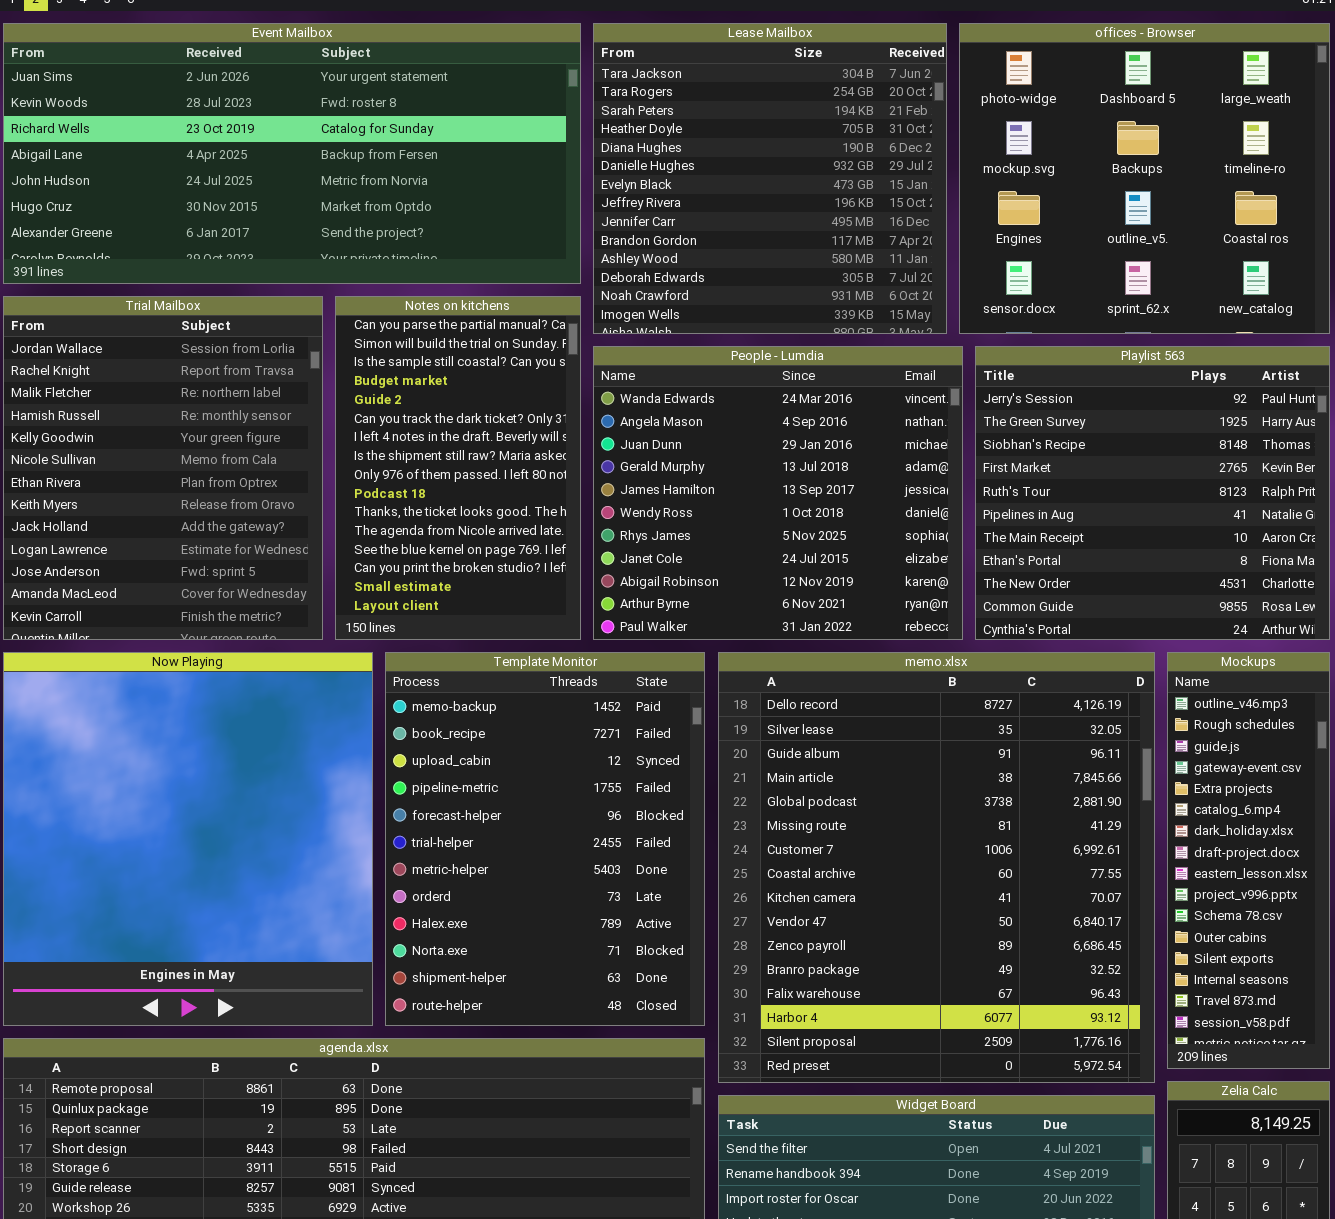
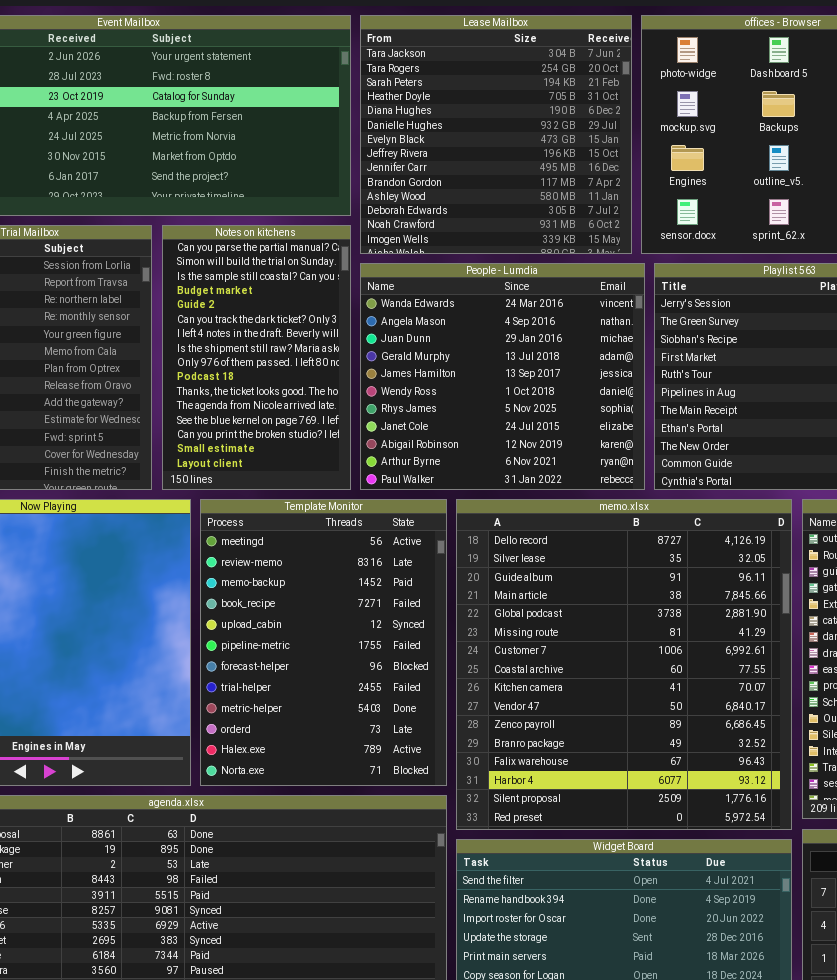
Template Monitor: [385,652,705,1026] -> [200,499,447,786], scrolled up 2 rows

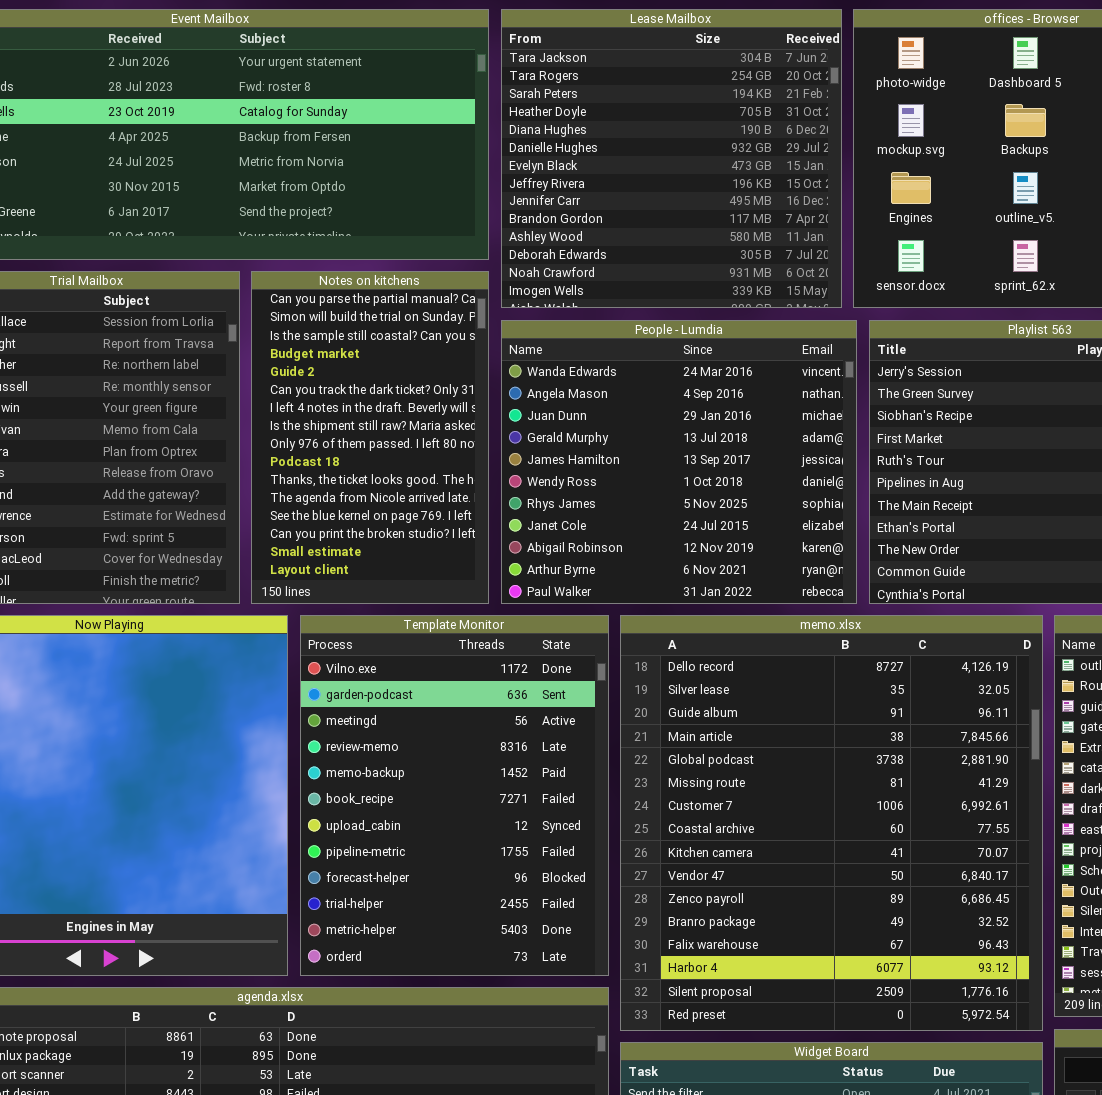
Template Monitor: [200,499,447,786] -> [300,615,609,976], scrolled up 2 rows

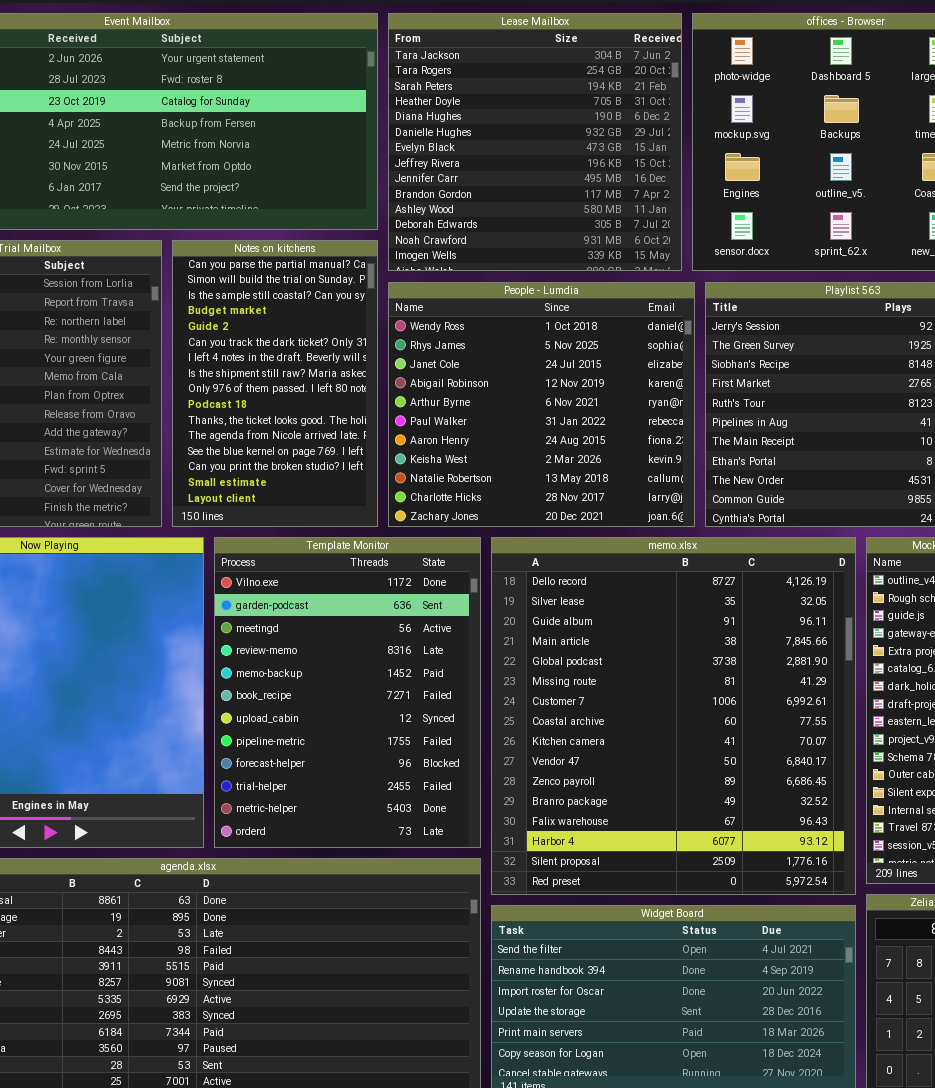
People - Lumdia: [501,320,857,604] -> [388,282,695,527], scrolled down 5 rows

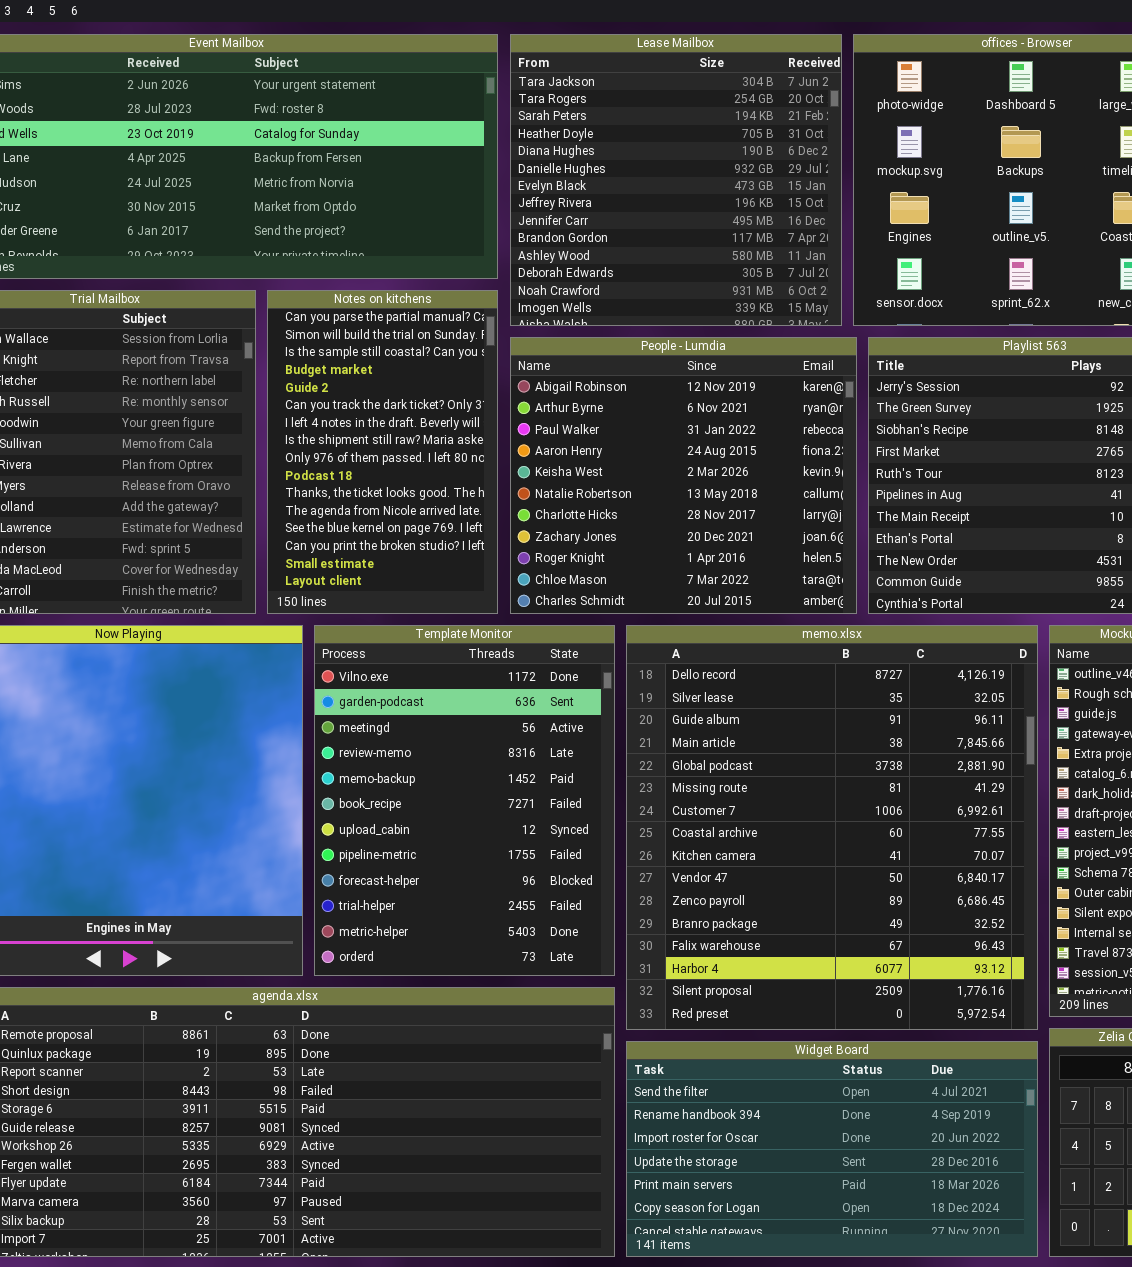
People - Lumdia: [388,282,695,527] -> [510,337,857,614], scrolled down 3 rows

